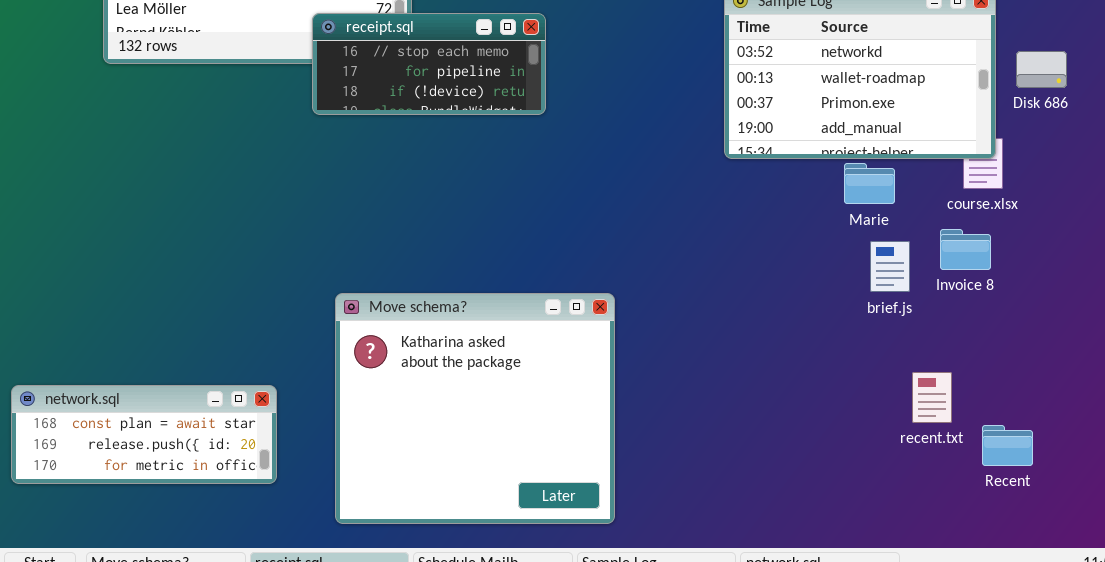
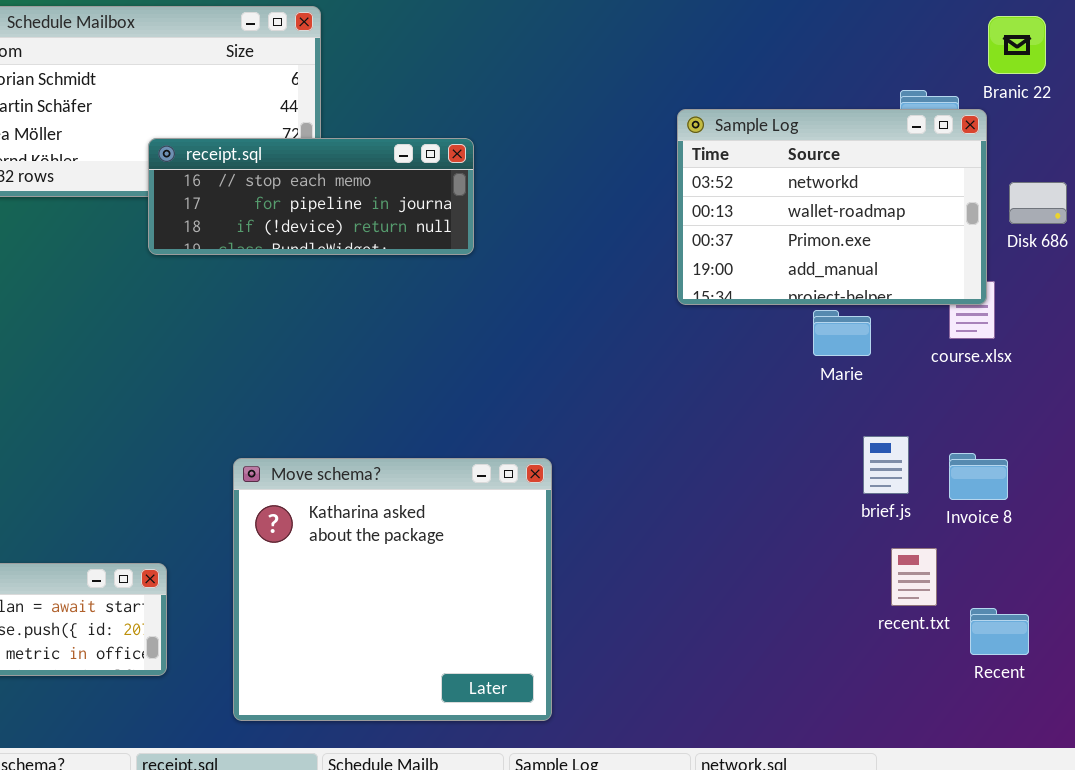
receipt.sql: [312,13,546,115] -> [148,138,474,255], resized
Invoice 8: [940,229,991,270] -> [949,453,1008,500], moved
brief.js: [870,241,910,292] -> [863,436,909,494], moved

